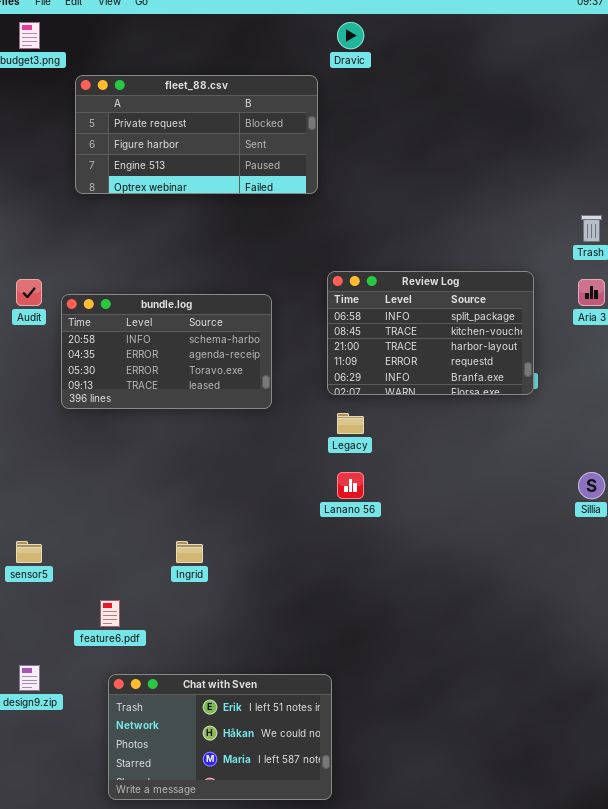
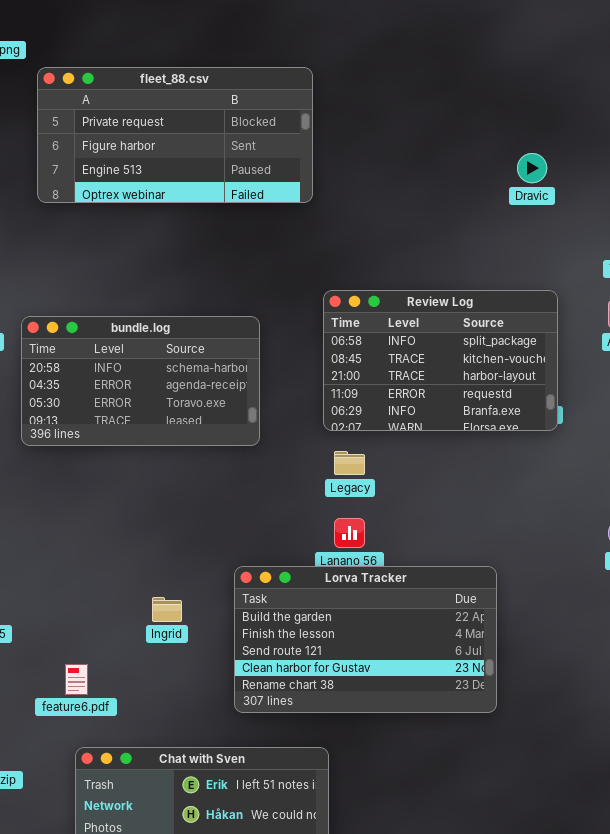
Dravic: [337,22,364,49] -> [517,153,547,183], moved
Lorva Tracker: none -> [234,566,497,713], opened

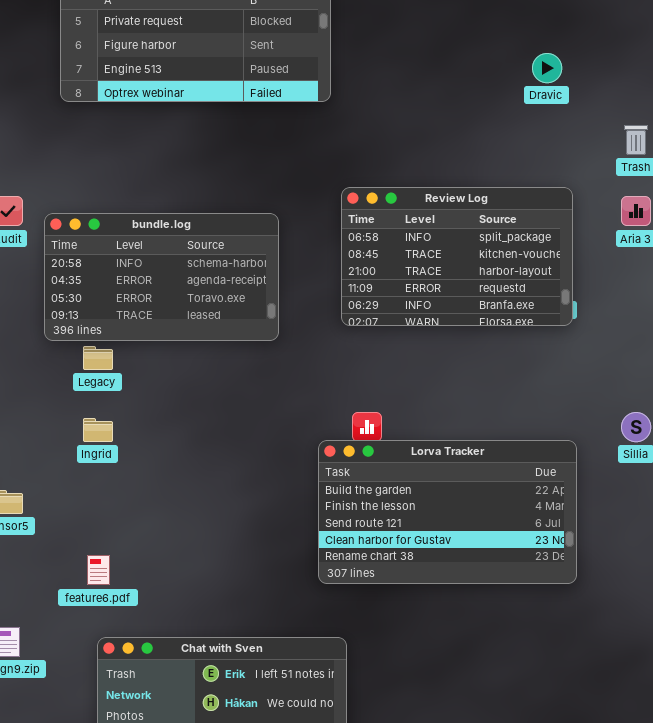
Legacy: [334,451,365,475] -> [83,346,113,370], moved
Lorva Tracker: [234,566,497,713] -> [318,440,577,584], moved
Ingrid: [152,597,182,622] -> [83,418,113,442], moved

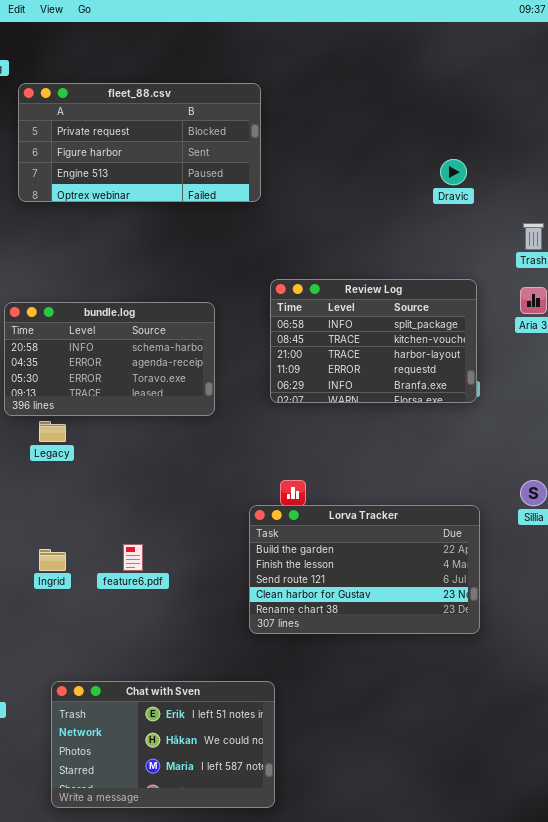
Ingrid: [83,418,113,442] -> [39,549,66,571], moved
feature6.pdf: [87,555,110,585] -> [123,544,143,571], moved

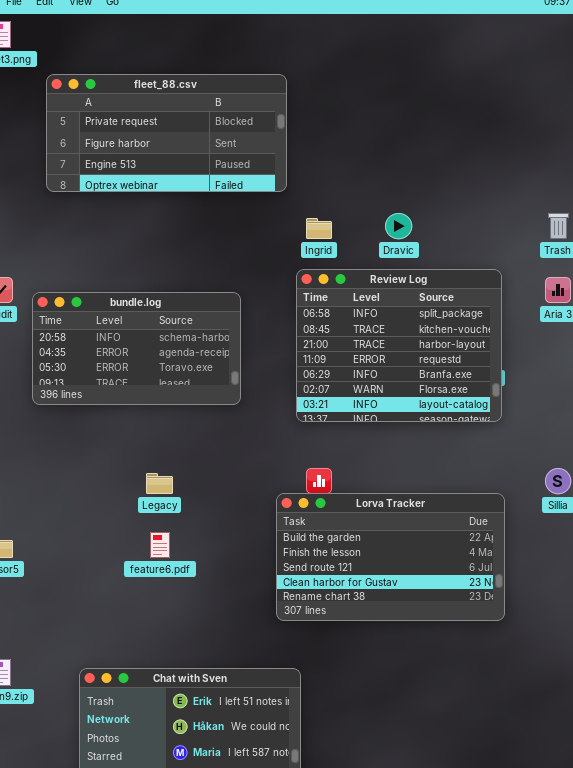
Dravic: [440,159,467,185] -> [385,213,412,239], moved
Review Log: [270,279,477,403] -> [296,269,502,422], resized
Legacy: [39,421,66,442] -> [146,473,173,494], moved
Ingrid: [39,549,66,571] -> [306,218,332,239], moved

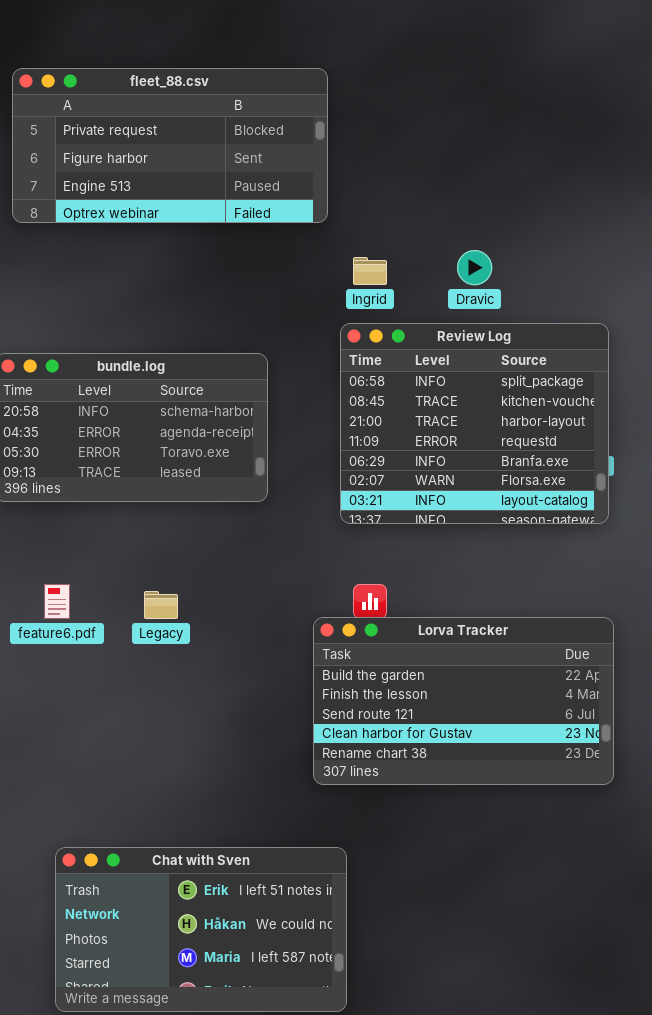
feature6.pdf: [150,532,170,558] -> [44,584,70,619], moved

